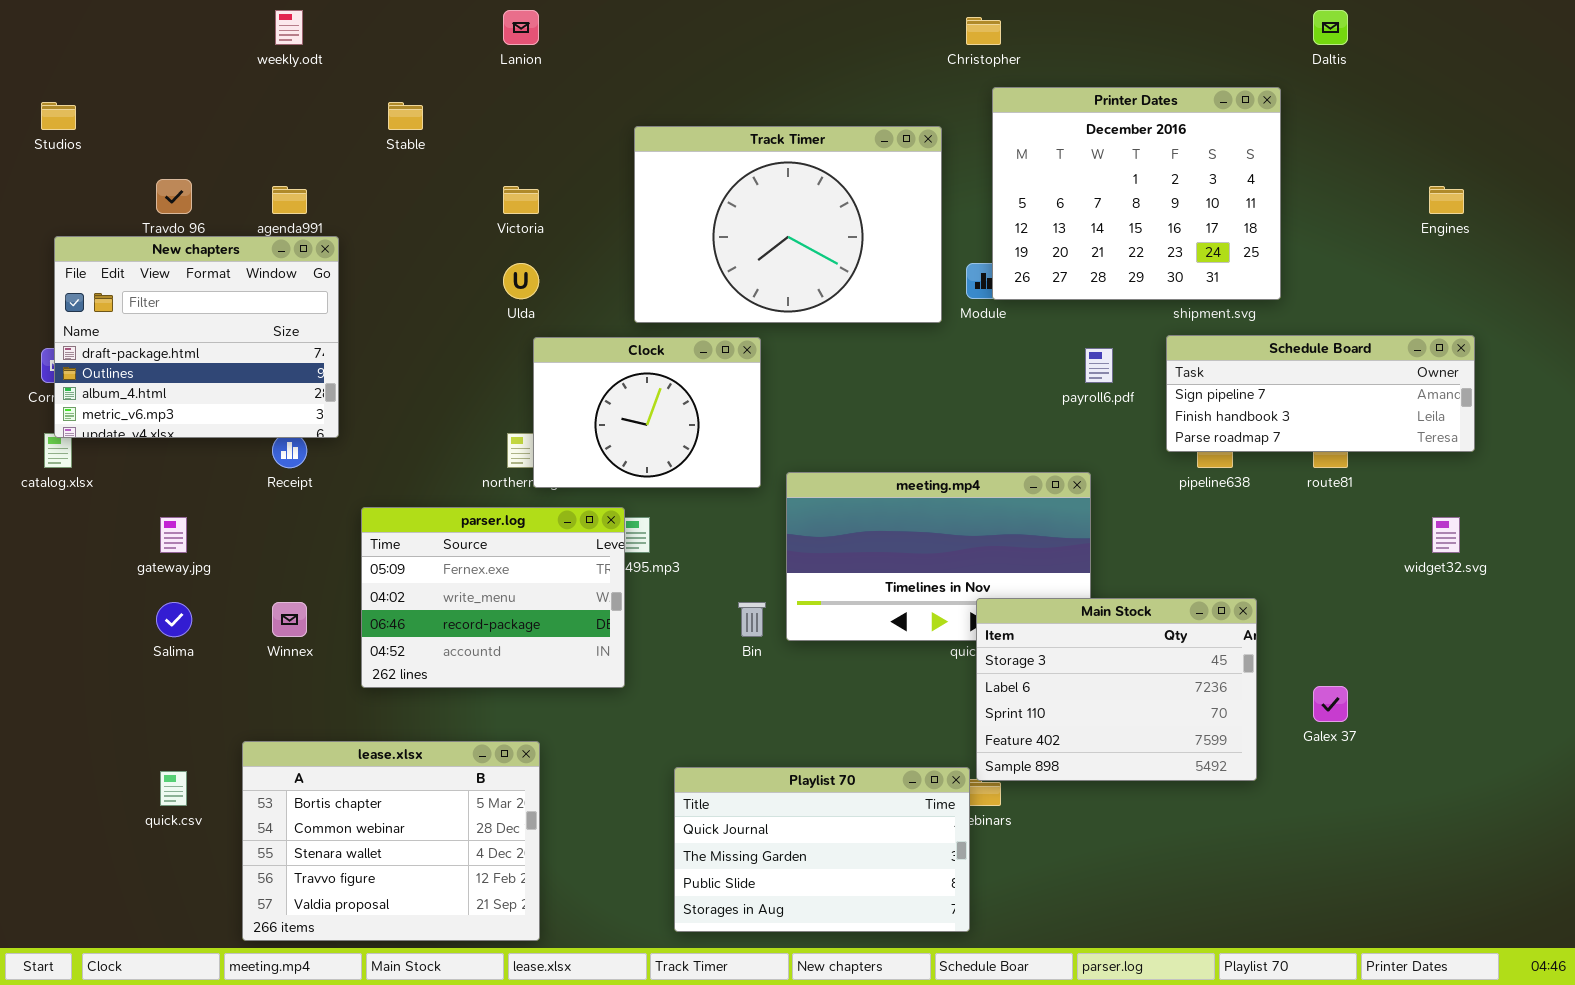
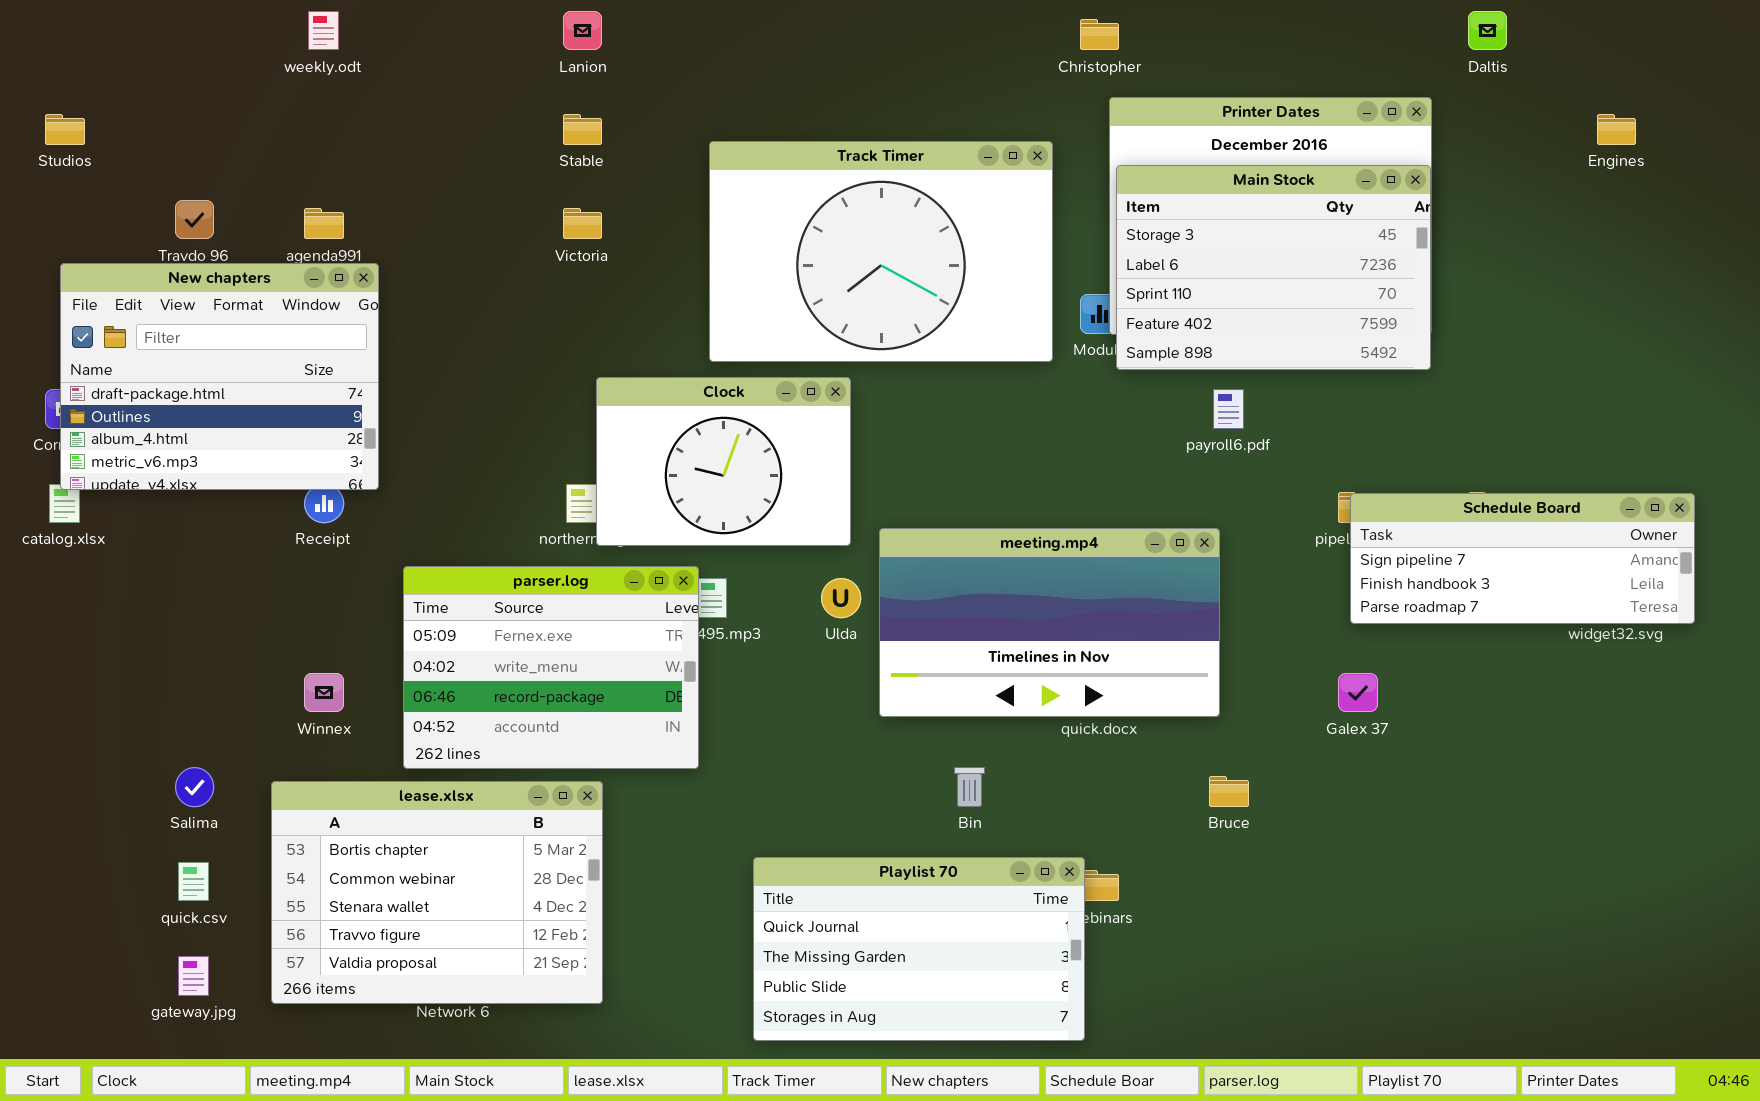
Stable: [388,102,423,130] -> [563,114,602,145], moved
Engines: [1429,186,1464,214] -> [1597,114,1636,145], moved
Ulda: [503,263,539,299] -> [821,578,861,618], moved
Schedule Board: [1166,335,1475,452] -> [1350,493,1695,624], moved
gateway.jpg: [160,517,187,553] -> [178,956,209,996], moved
Main Stock: [976,598,1257,781] -> [1116,165,1431,370], moved
Salima: [156,602,192,637] -> [175,767,214,807], moved
Bin: [738,602,766,637] -> [954,767,985,807], moved
Galex 37: [1313,686,1348,722] -> [1338,673,1378,712], moved
lease.xlsx: [242,741,540,941] -> [271,781,603,1004], moved

